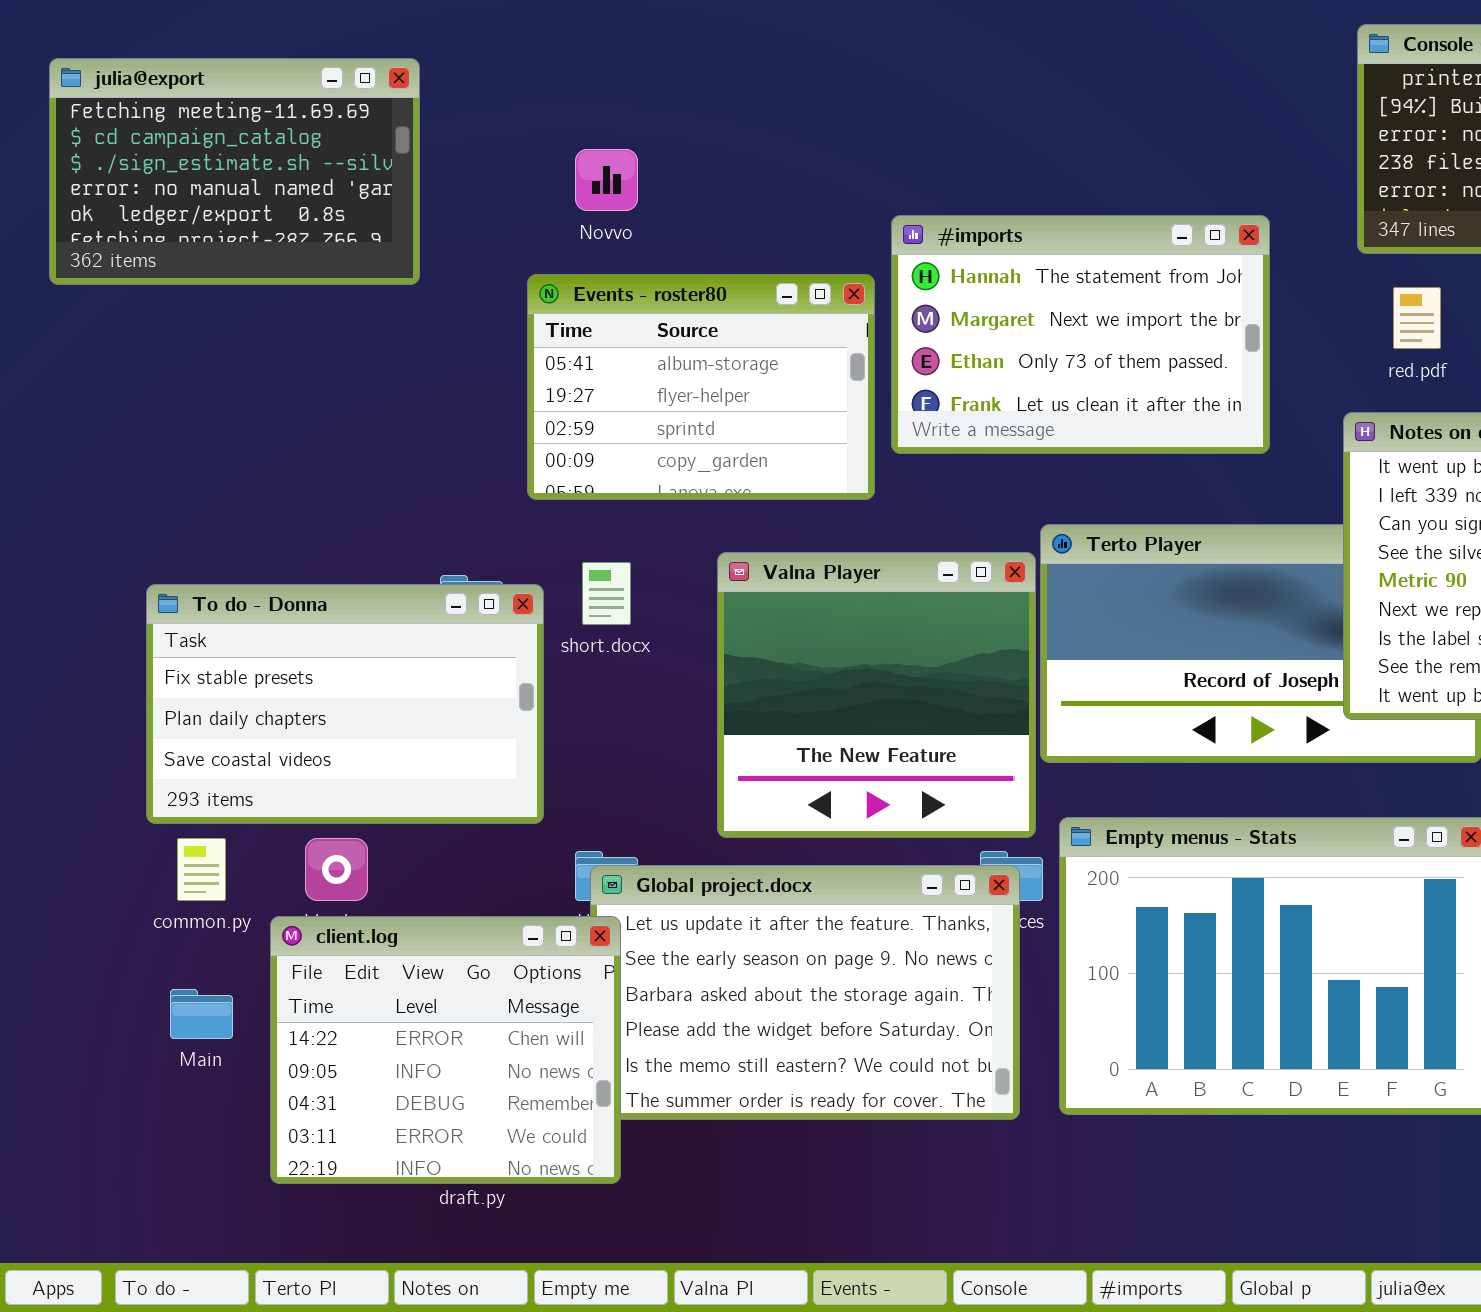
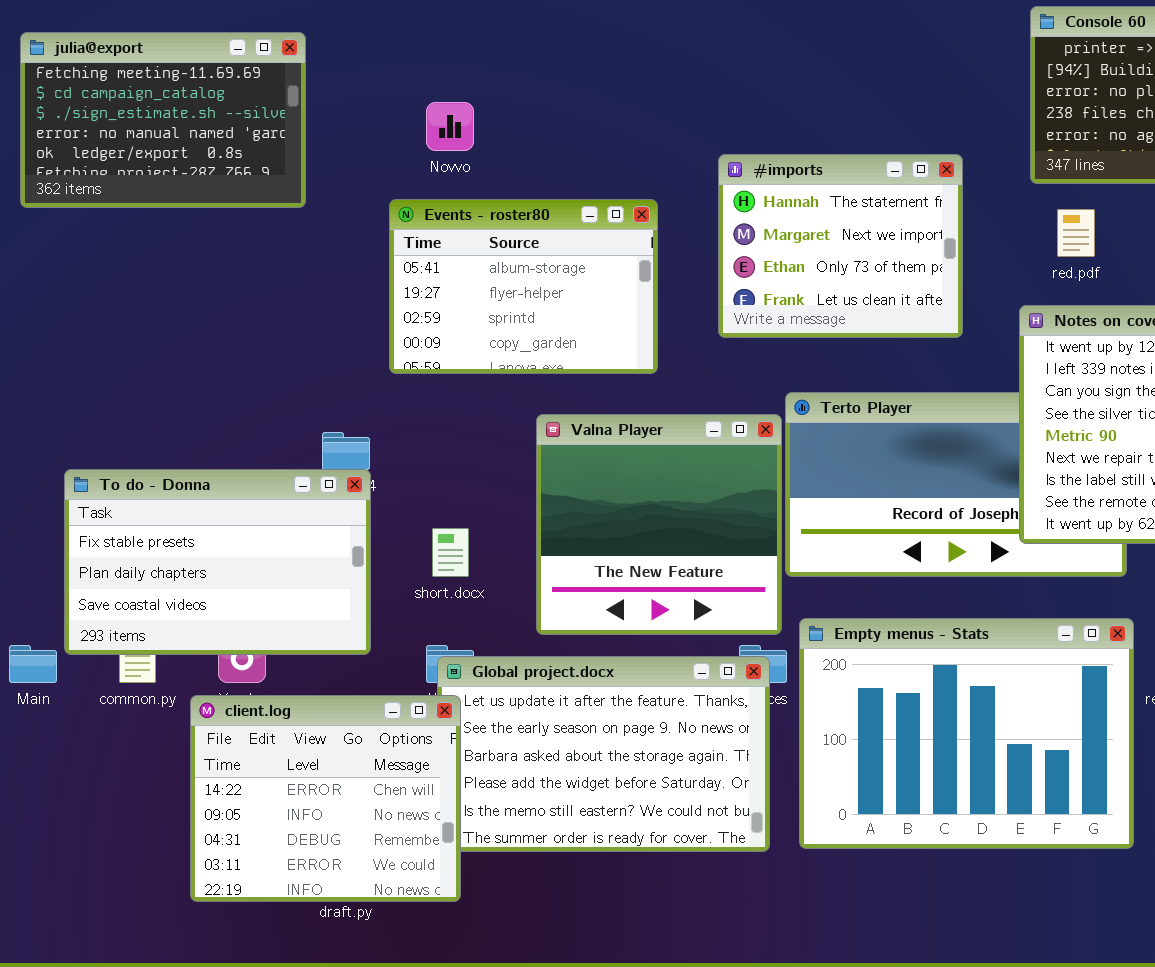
#imports: [891,215,1270,454] -> [718,154,963,338], resized
short.docx: [582,562,631,625] -> [432,528,469,577], moved
To do - Donna: [146,584,544,824] -> [64,469,371,655], moved
Main: [170,989,233,1039] -> [9,645,57,683], moved

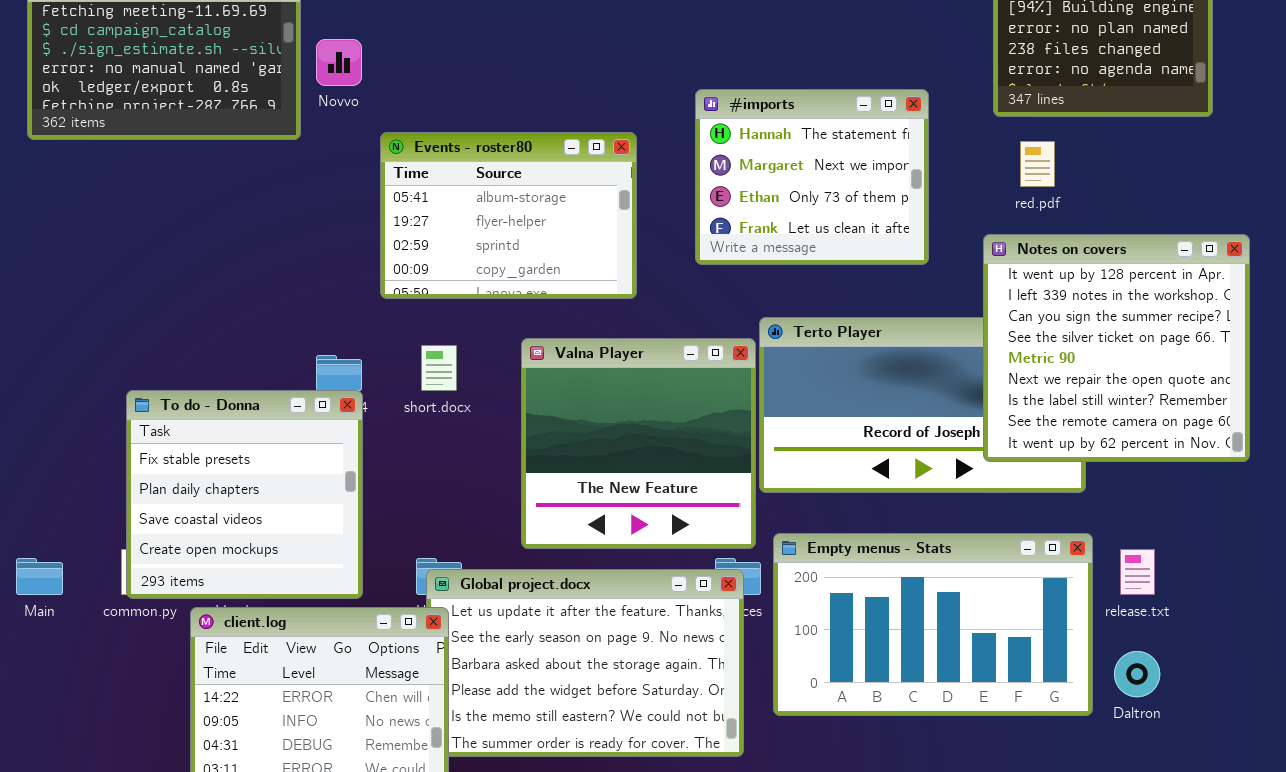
Novvo: [426,102,474,151] -> [316,39,362,86], moved
To do - Donna: [64,469,371,655] -> [126,390,363,599], resized
short.docx: [432,528,469,577] -> [421,345,457,391], moved
Empty menus - Stats: [799,618,1134,849] -> [773,533,1093,716], resized

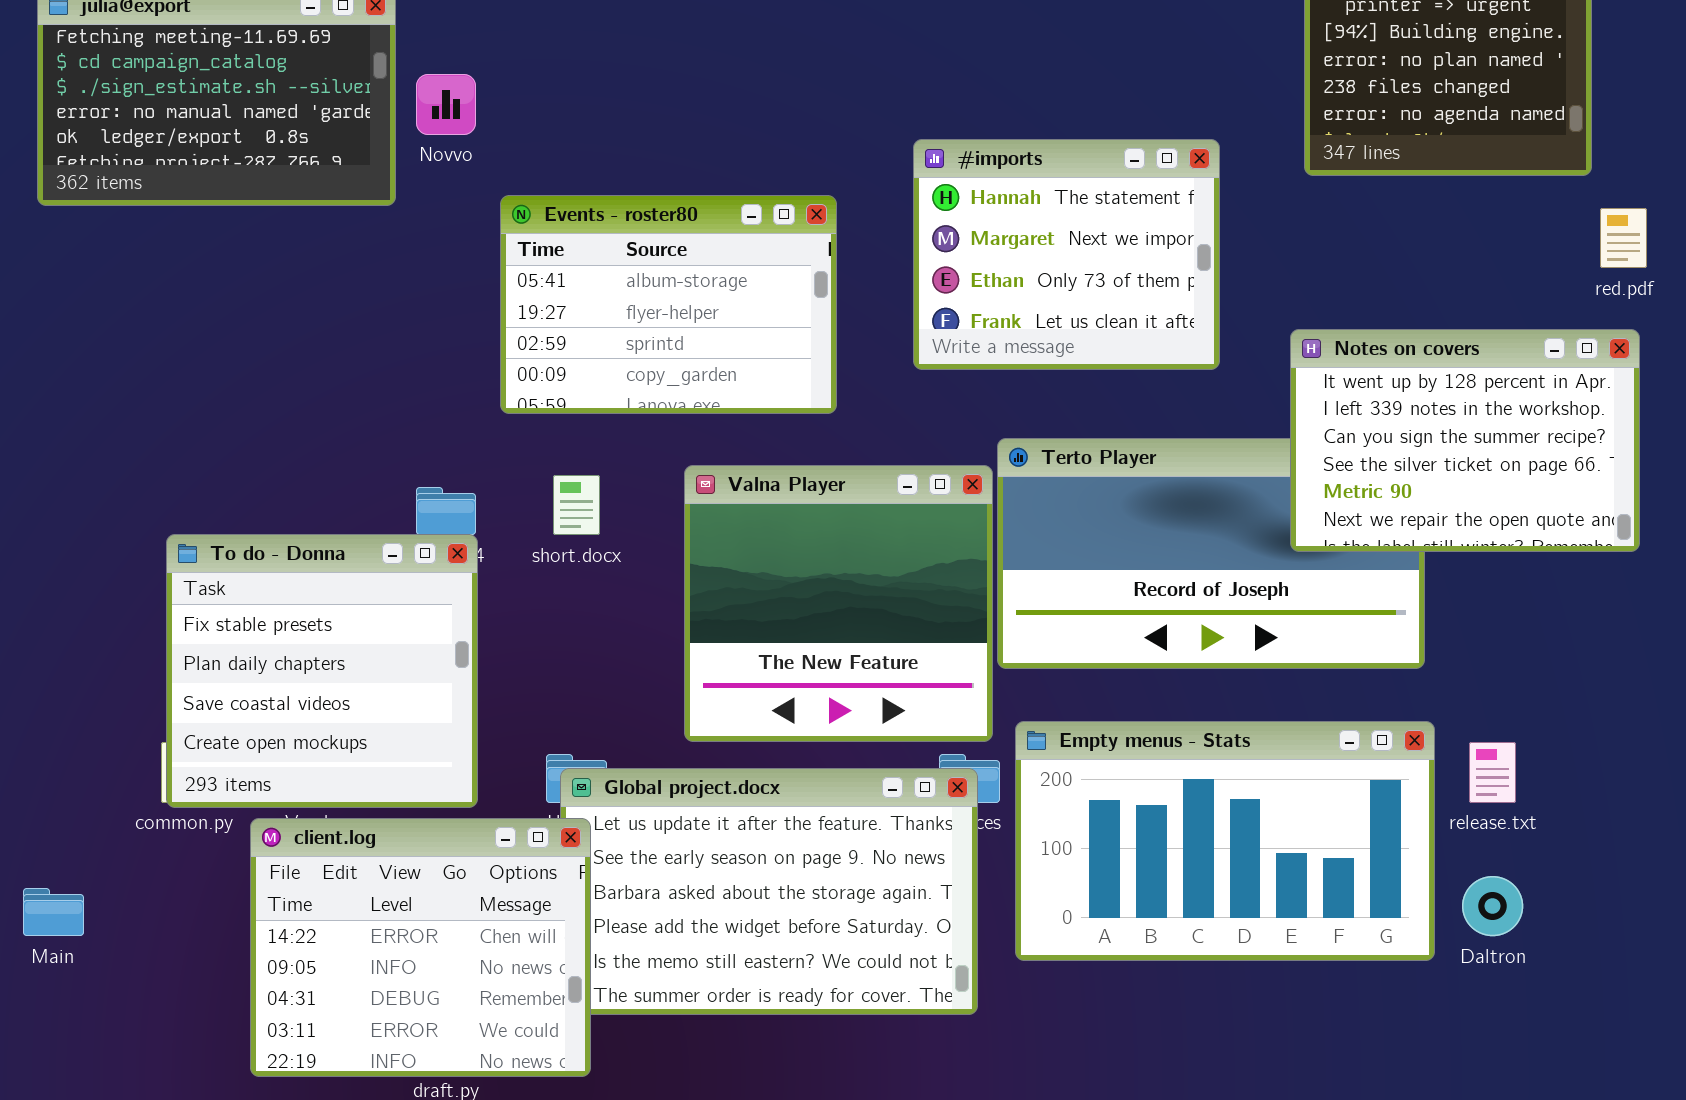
red.pdf: [1020,141,1055,187] -> [1600,208,1647,268], moved
Notes on covers: [983,234,1250,462] -> [1290,329,1640,552], resized
Main: [16,558,63,595] -> [23,888,84,936], moved

